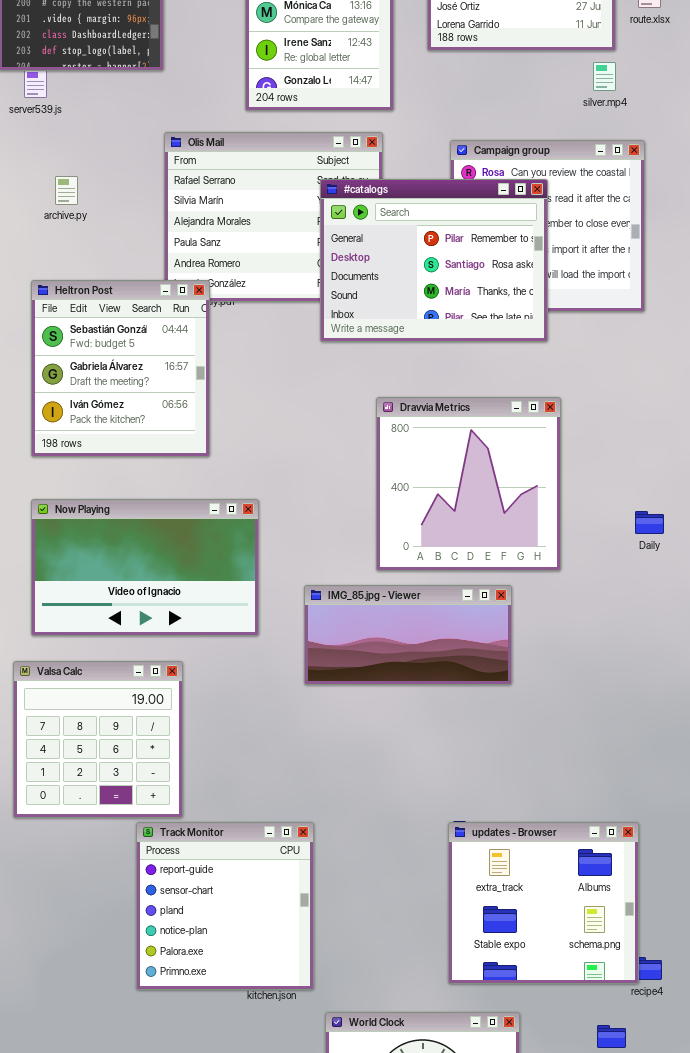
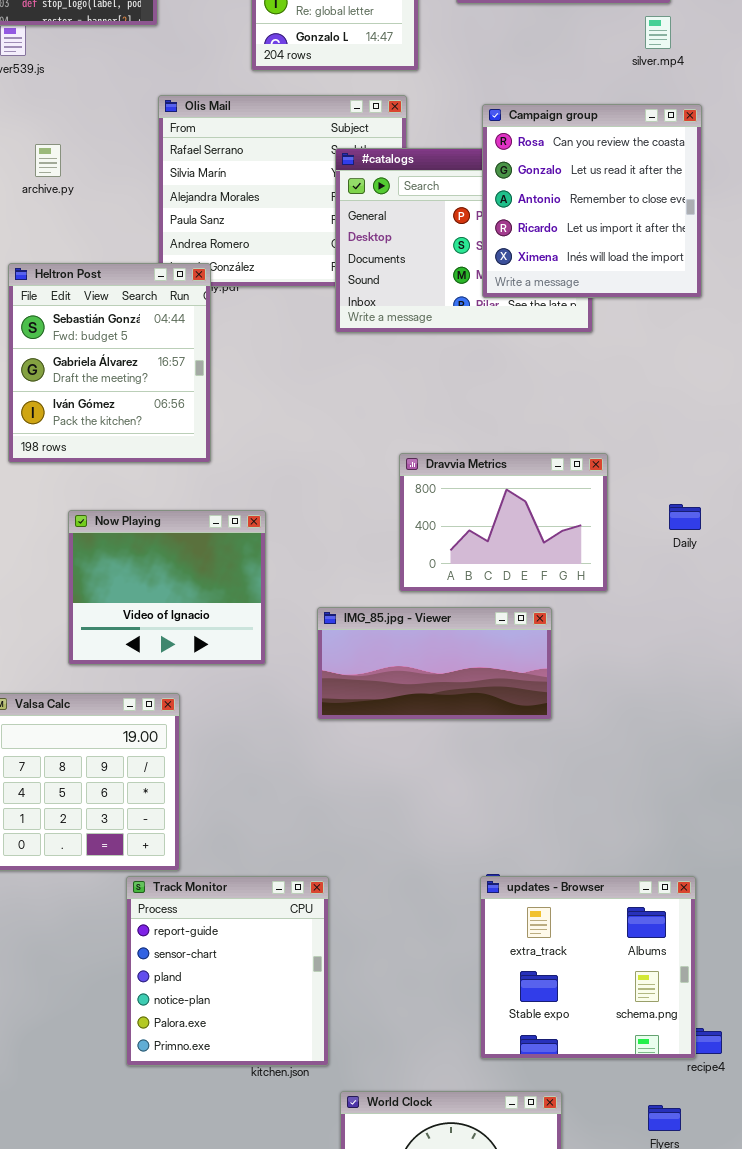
Campaign group: [450,140,645,312] -> [482,104,702,298], raised
Dravvia Metrics: [376,397,561,571] -> [399,453,608,592], resized
Now Playing: [31,499,259,636] -> [68,510,266,665], resized
Daily: [635,511,664,534] -> [669,504,701,530], moved

